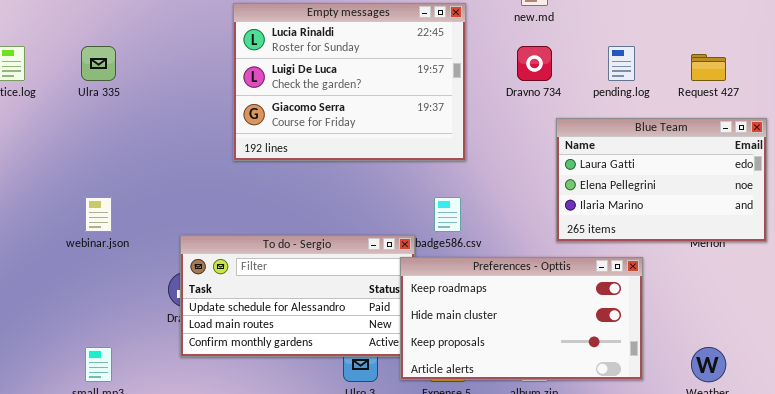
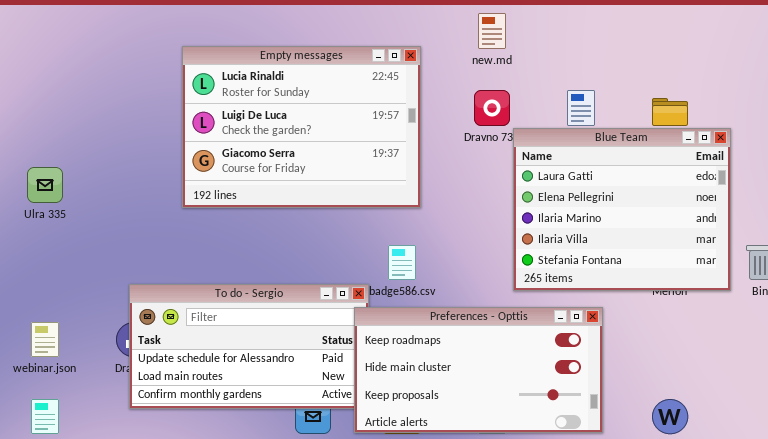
Ulra 335: [81,46,116,81] -> [27,167,63,203], moved
Blue Team: [556,118,767,242] -> [513,128,731,291], resized
webinar.json: [85,197,112,232] -> [31,322,59,357], moved

